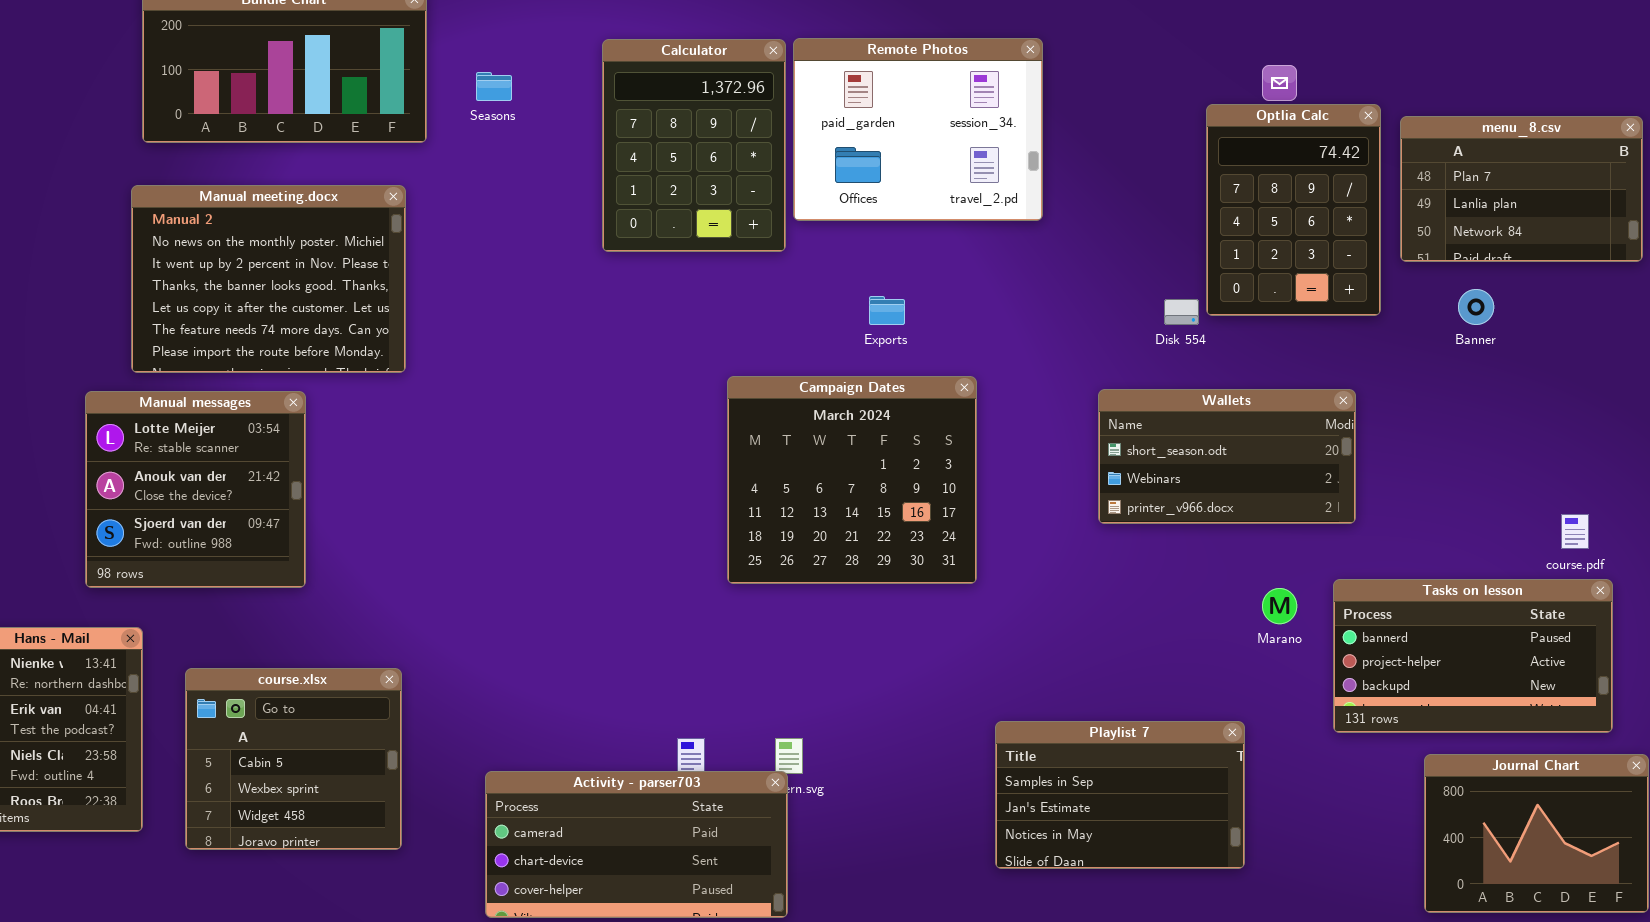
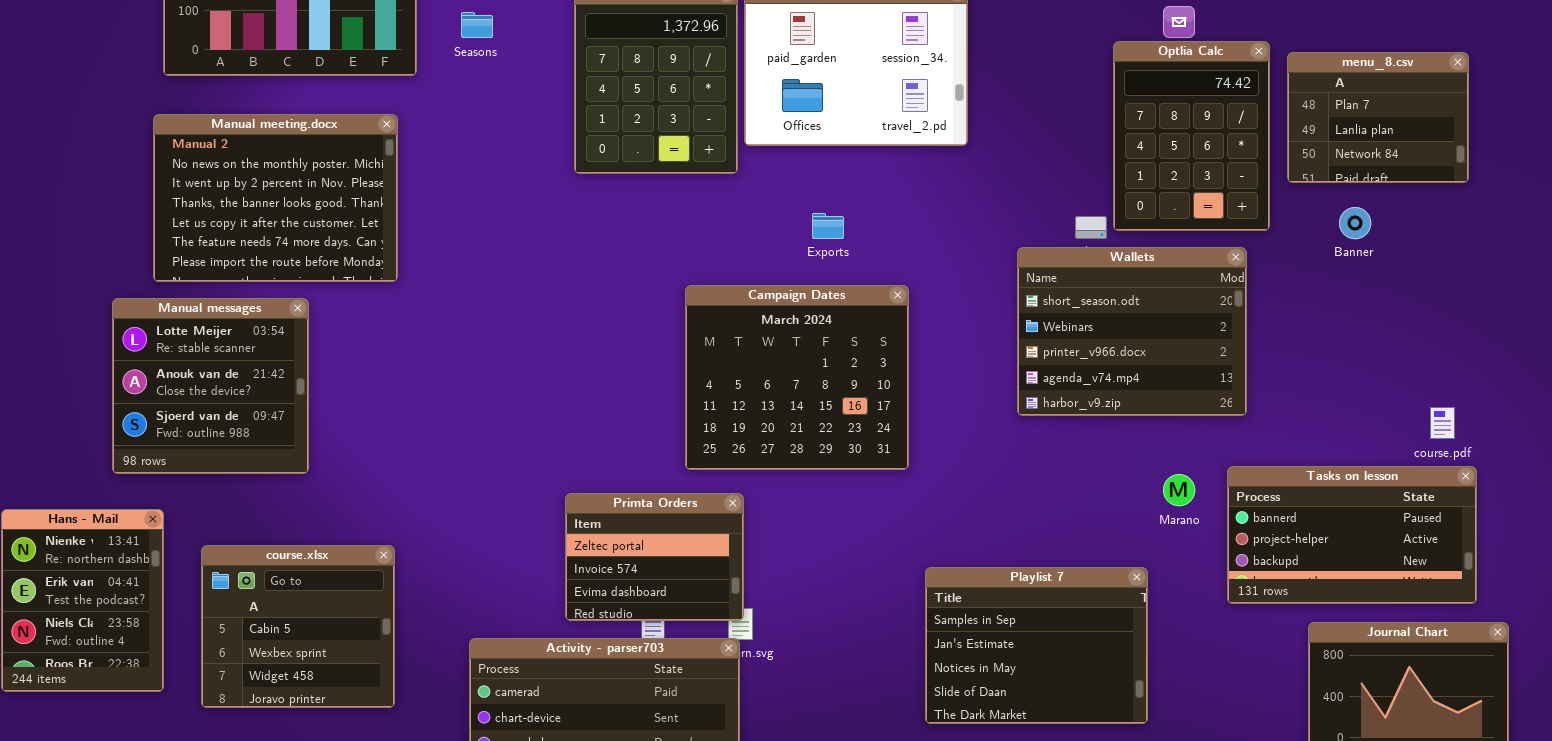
menu_8.csv: [1400,116,1643,262] -> [1287,52,1469,183], resized
Wallets: [1098,389,1356,524] -> [1017,247,1247,416], resized
Primta Orders: none -> [565,493,744,621], opened
Playlist 7: [995,721,1245,869] -> [925,567,1148,724], resized

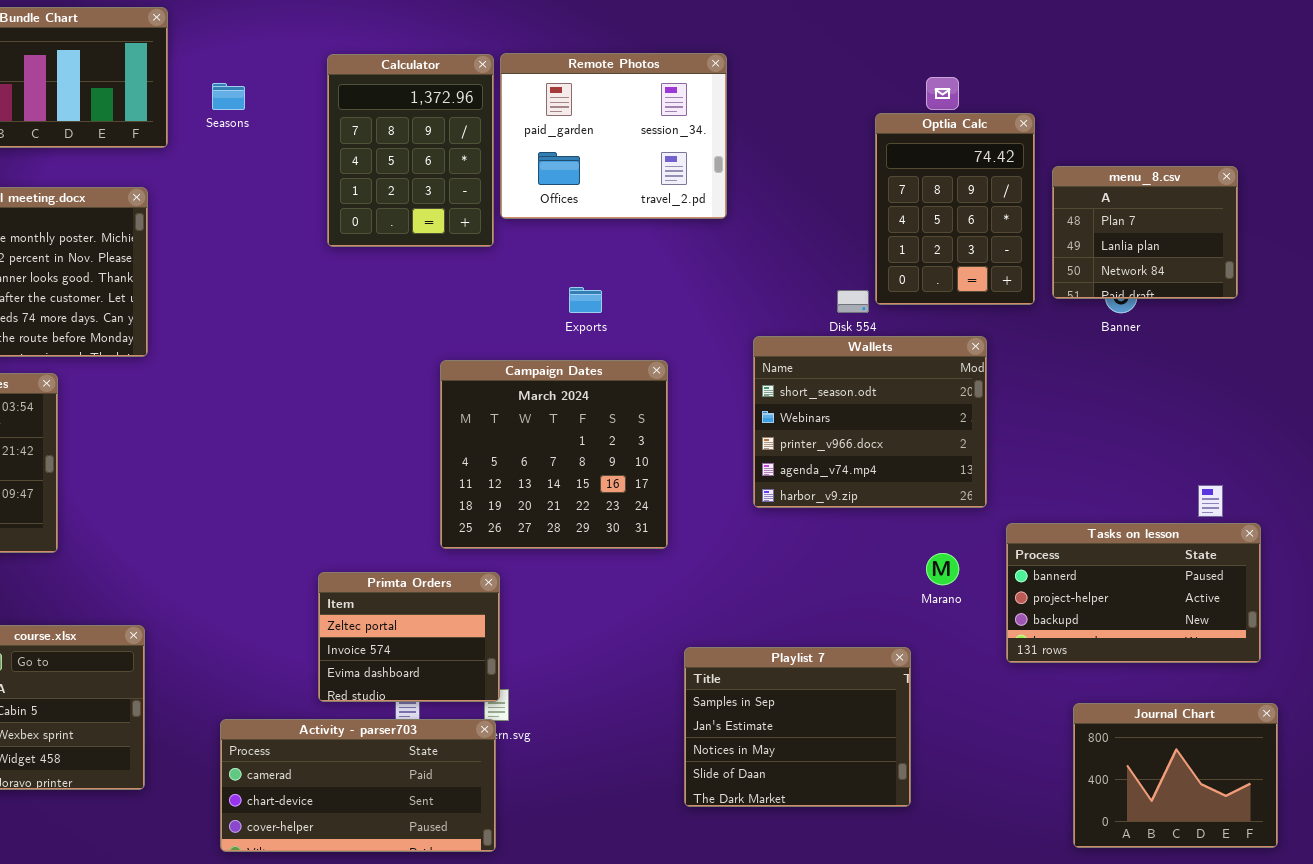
menu_8.csv: [1287,52,1469,183] -> [1052,166,1238,299], moved
Wallets: [1017,247,1247,416] -> [753,336,987,508], moved
Tasks on lesson: [1227,466,1477,604] -> [1006,523,1261,663], moved

